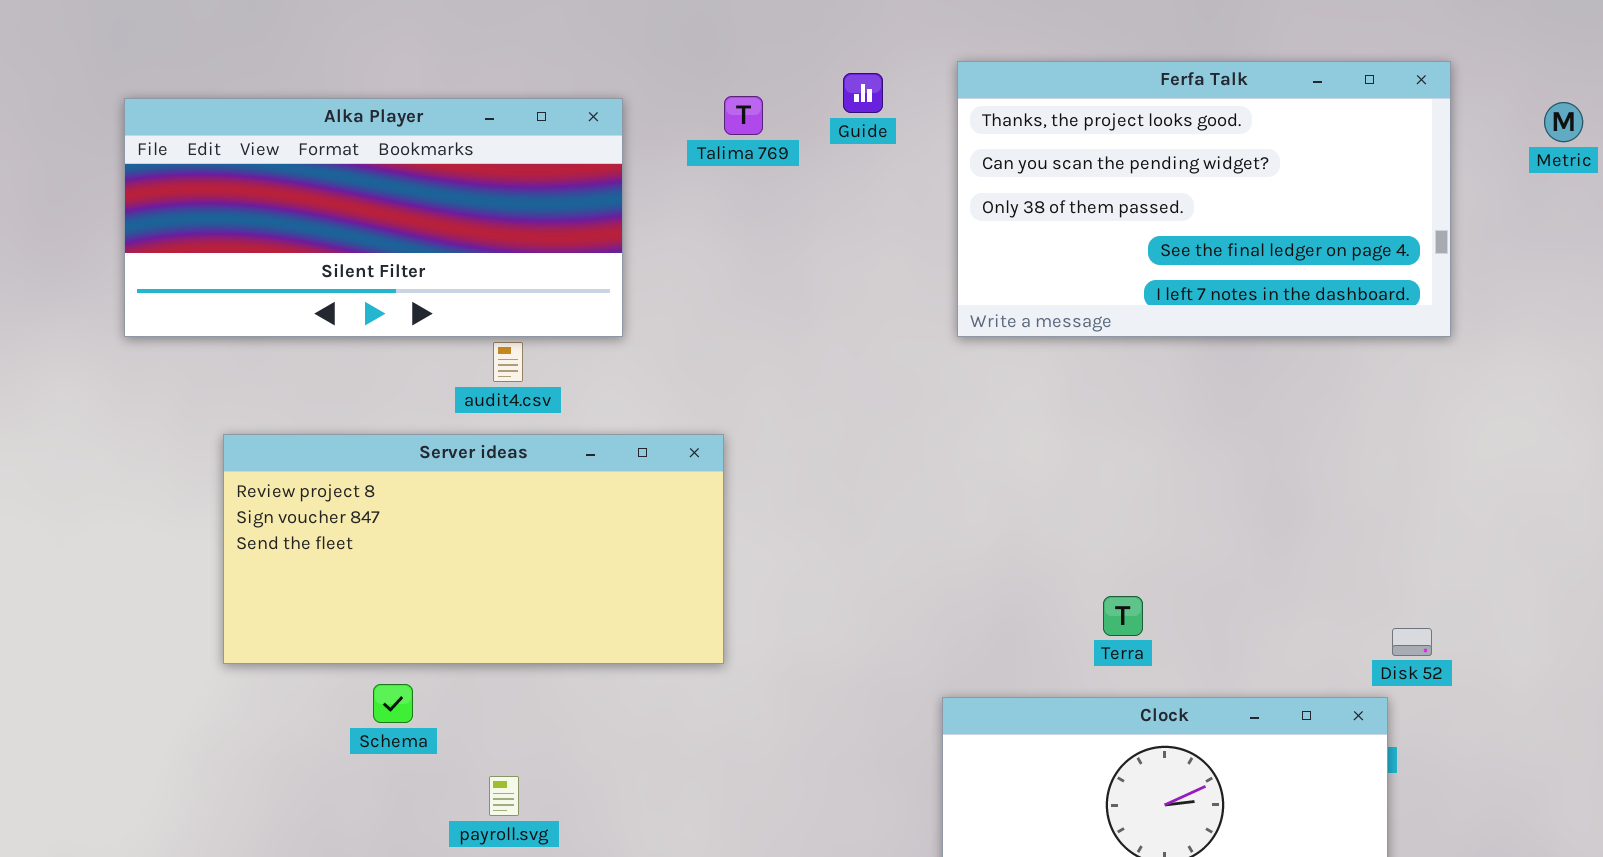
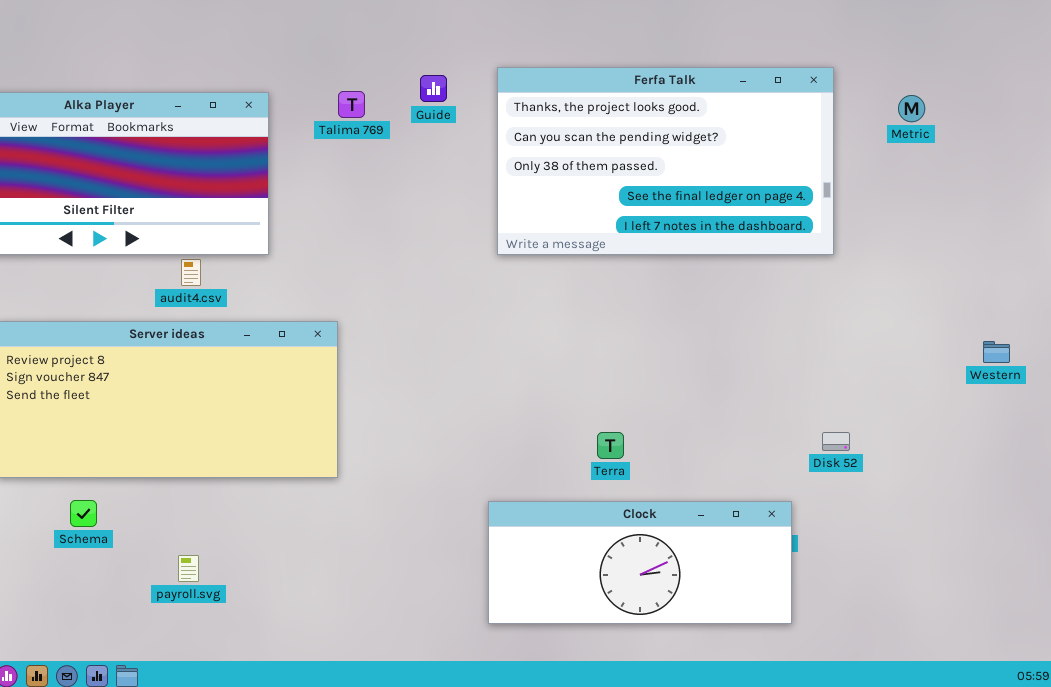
Disk 52: [1392,628,1432,656] -> [822,432,850,451], moved
Schema: [373,684,413,723] -> [70,500,97,527], moved

